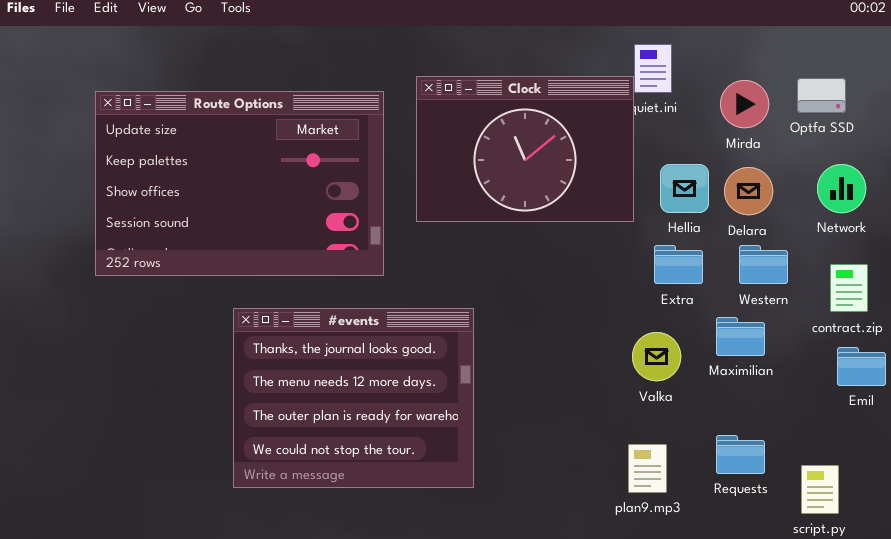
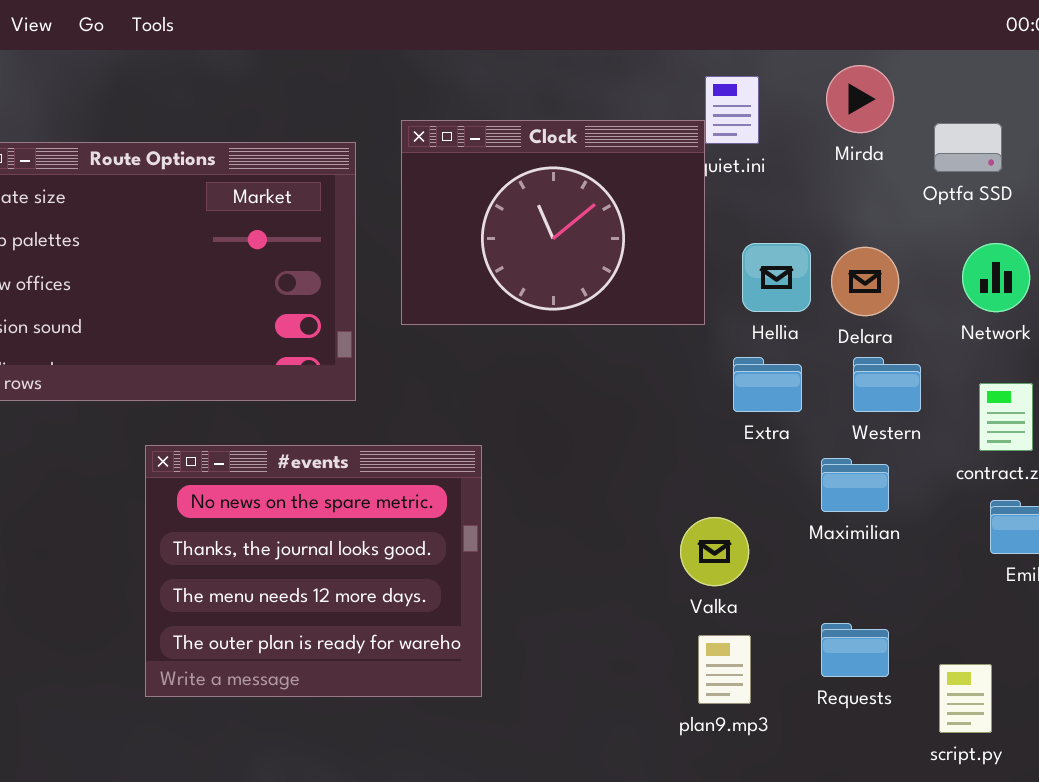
Mirda: [720,80,769,128] -> [826,65,894,133], moved
#events: [233,308,474,488] -> [145,445,482,697], scrolled up 1 row
Valka: [632,332,681,381] -> [680,517,749,586], moved

